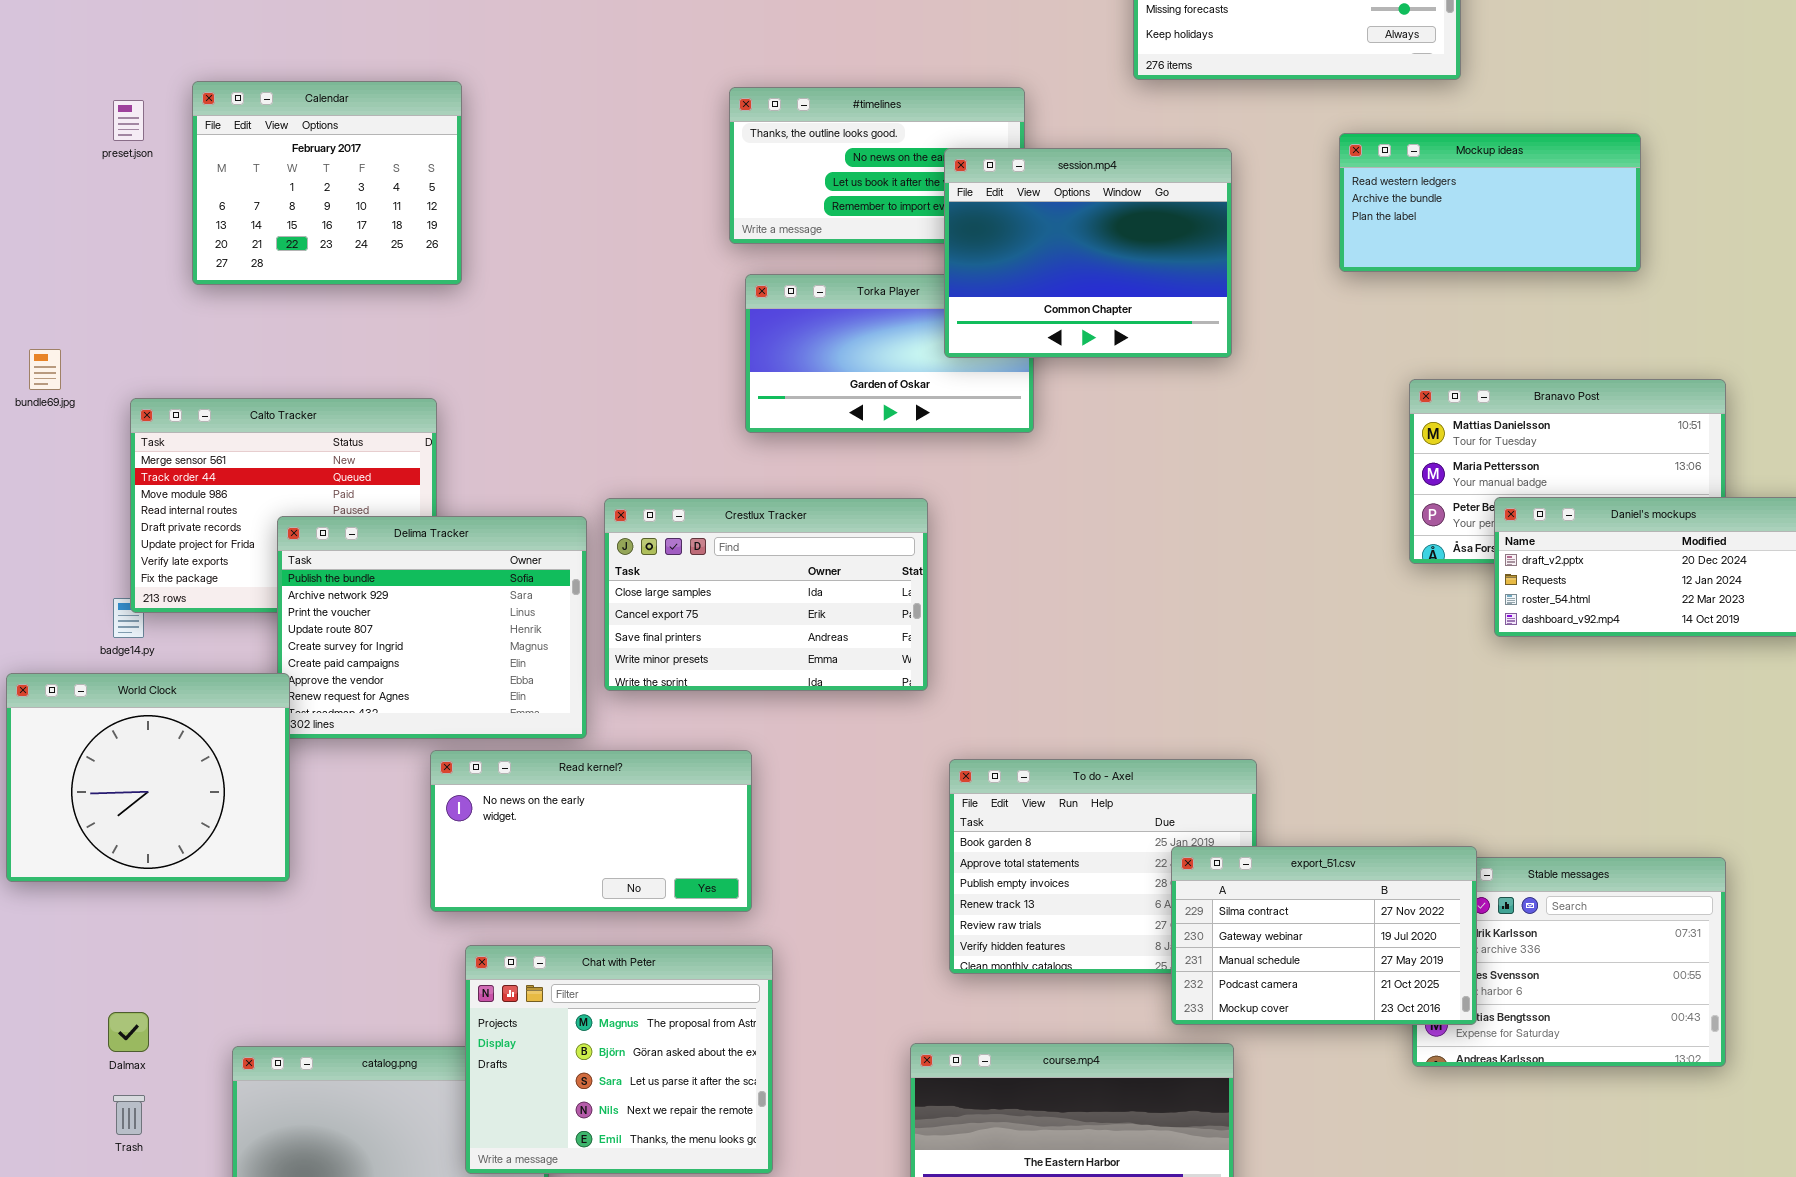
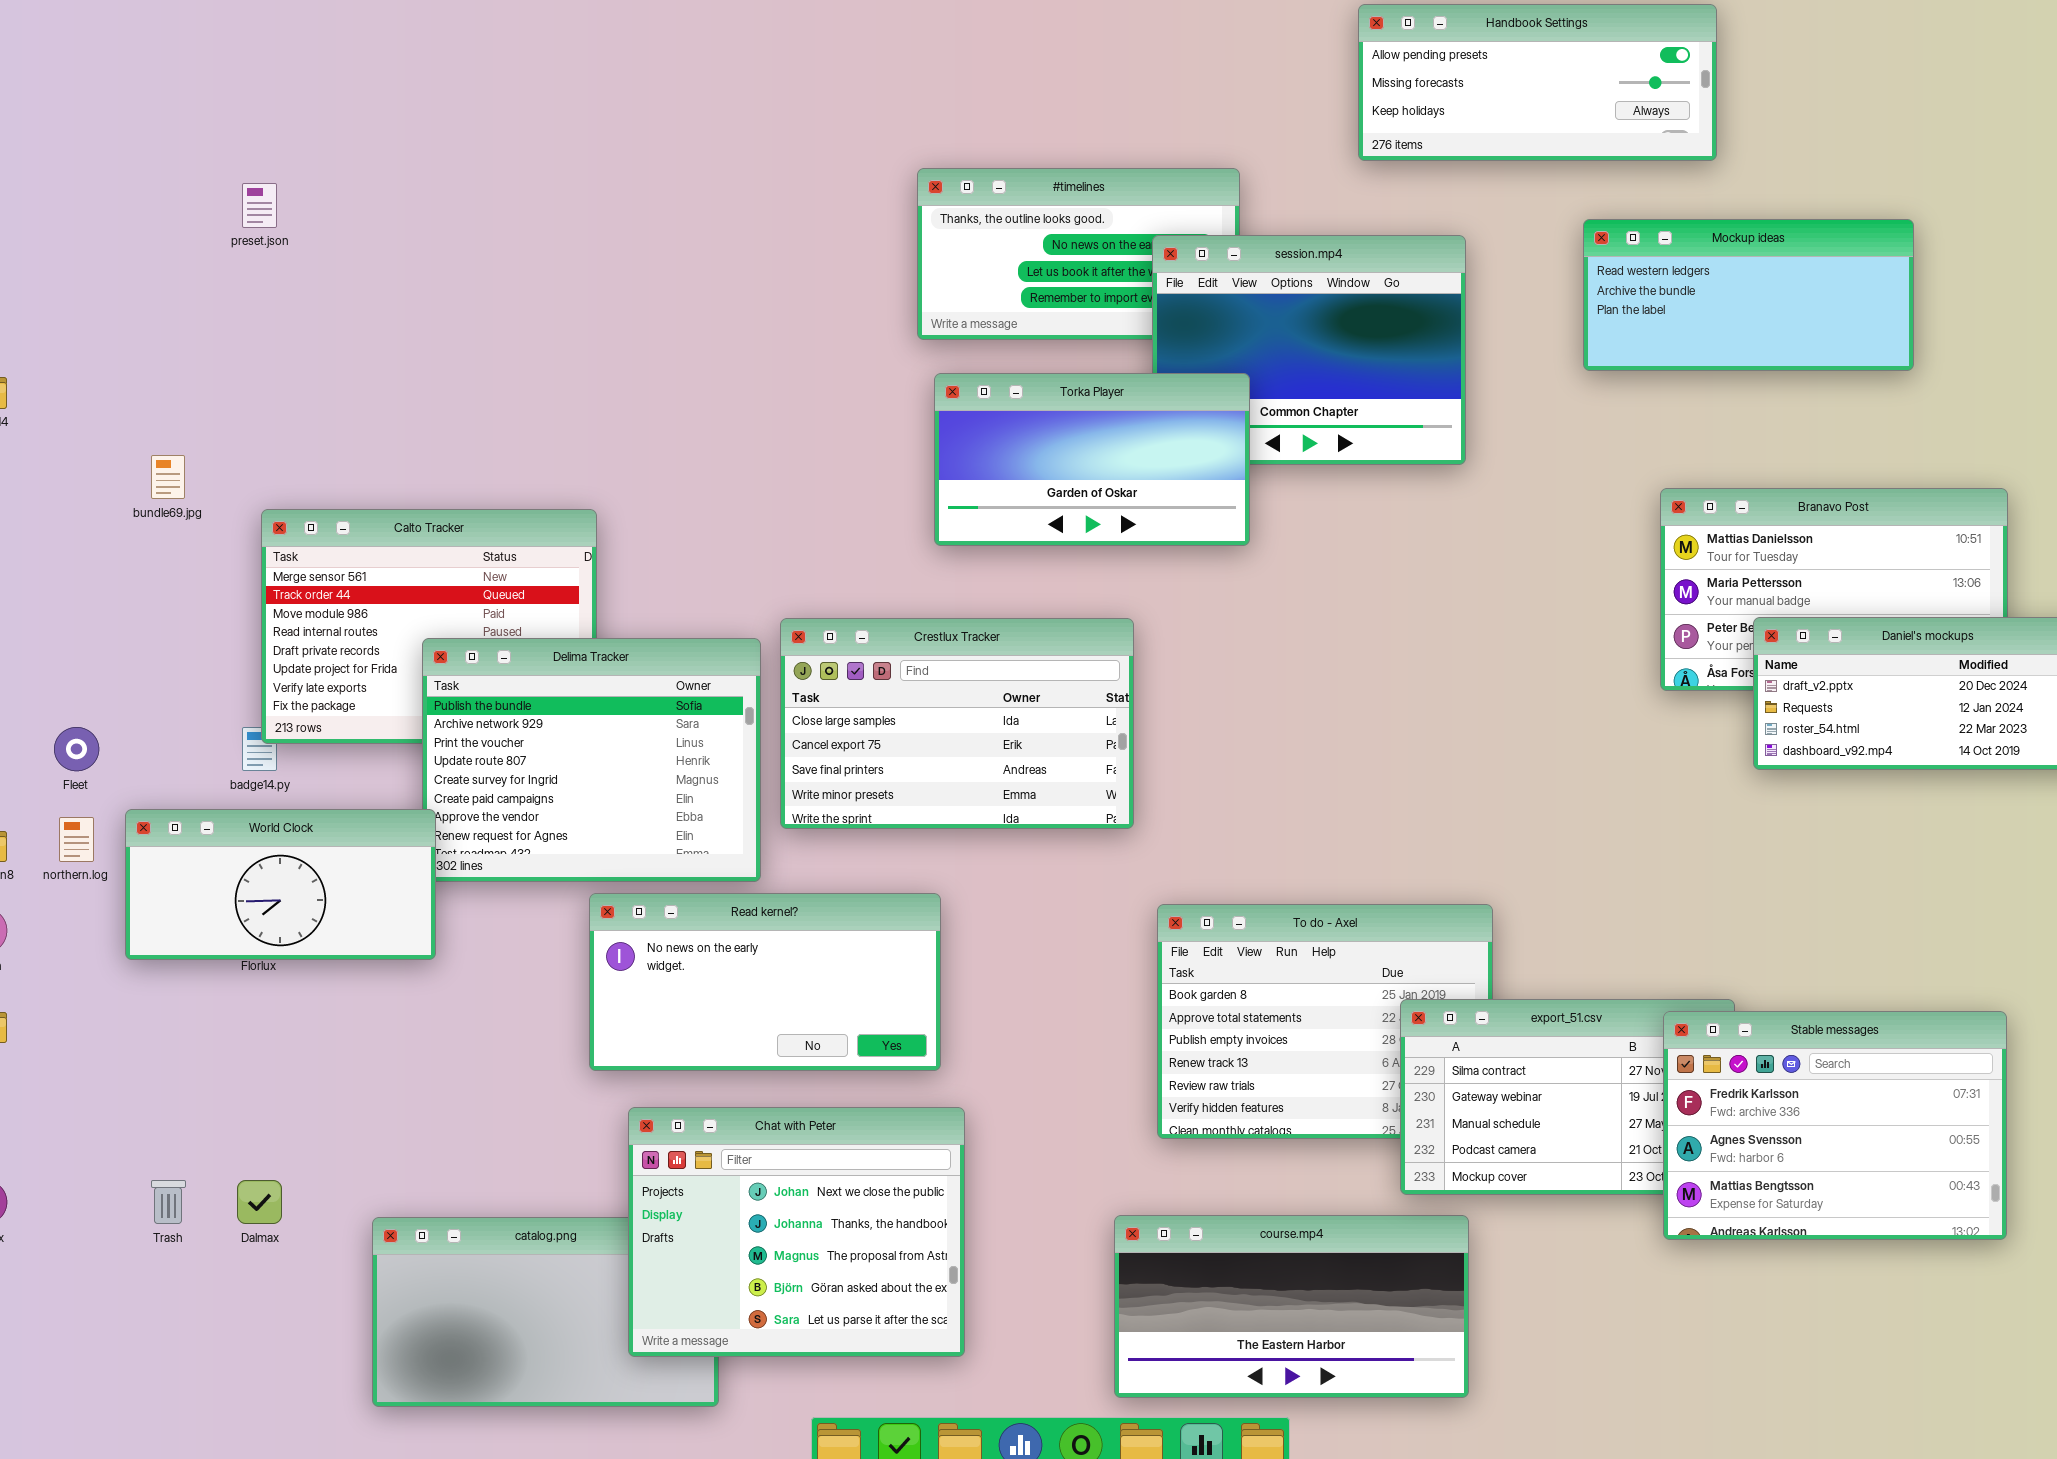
Calendar: [192,81,462,285] -> none, closed
Torka Player: [745,274,1034,433] -> [934,373,1250,546], raised
World Clock: [6,673,290,882] -> [125,809,436,960], resized
Stable messages: [1412,857,1726,1067] -> [1663,1011,2007,1240], raised
Chat with Peter: [465,945,773,1174] -> [628,1107,965,1357], scrolled up 2 rows
Trash: [113,1095,145,1135] -> [151,1180,186,1224], moved

